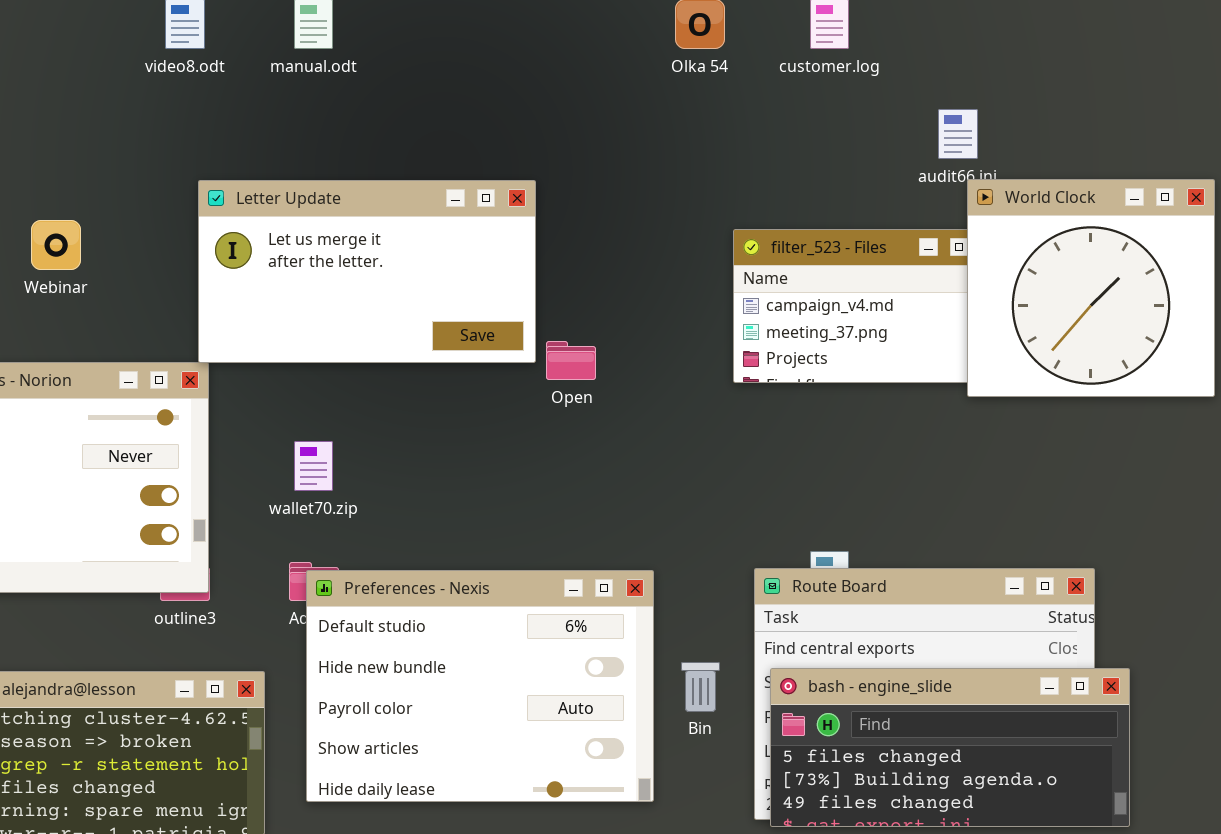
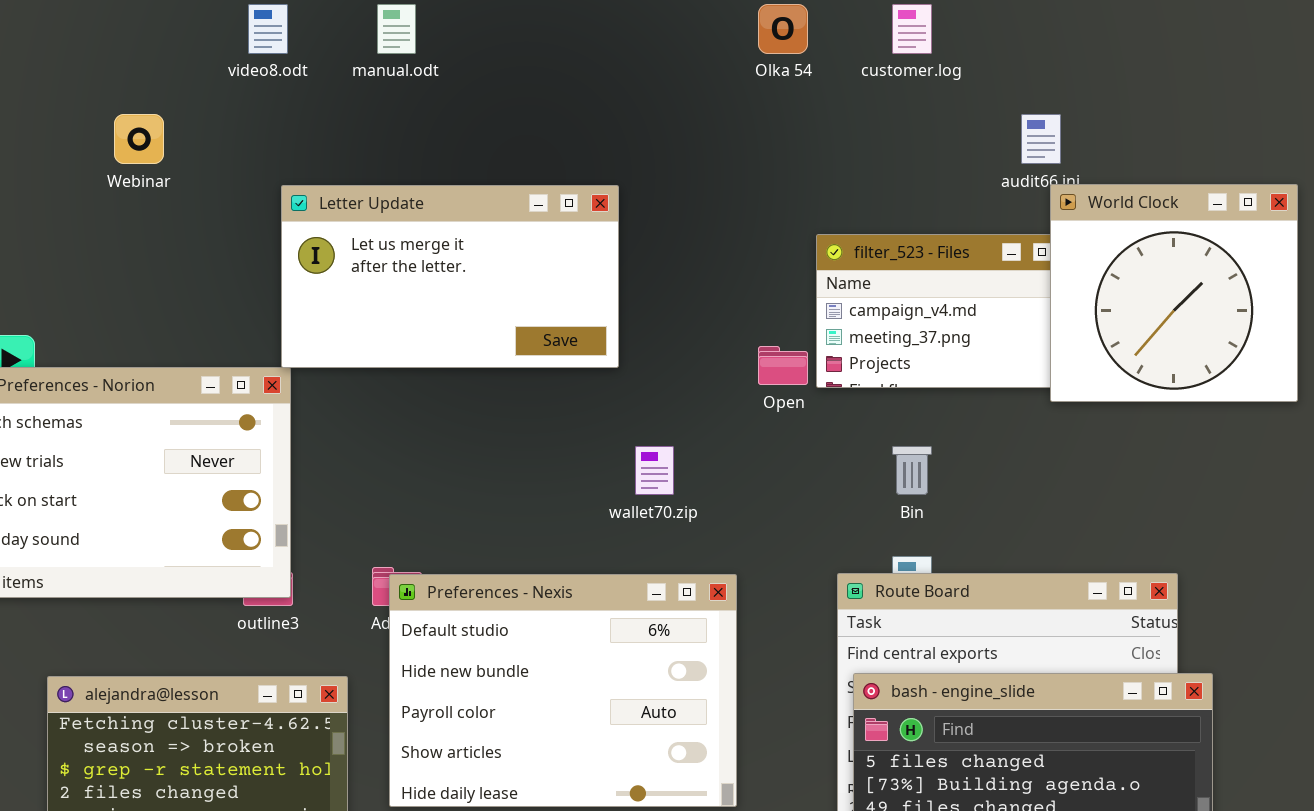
Webinar: [31,220,81,270] -> [114,114,164,164], moved
Open: [546,341,596,380] -> [758,346,808,385], moved
wallet70.zip: [294,441,333,491] -> [635,446,674,495], moved
Bin: [681,662,720,712] -> [892,446,932,495], moved

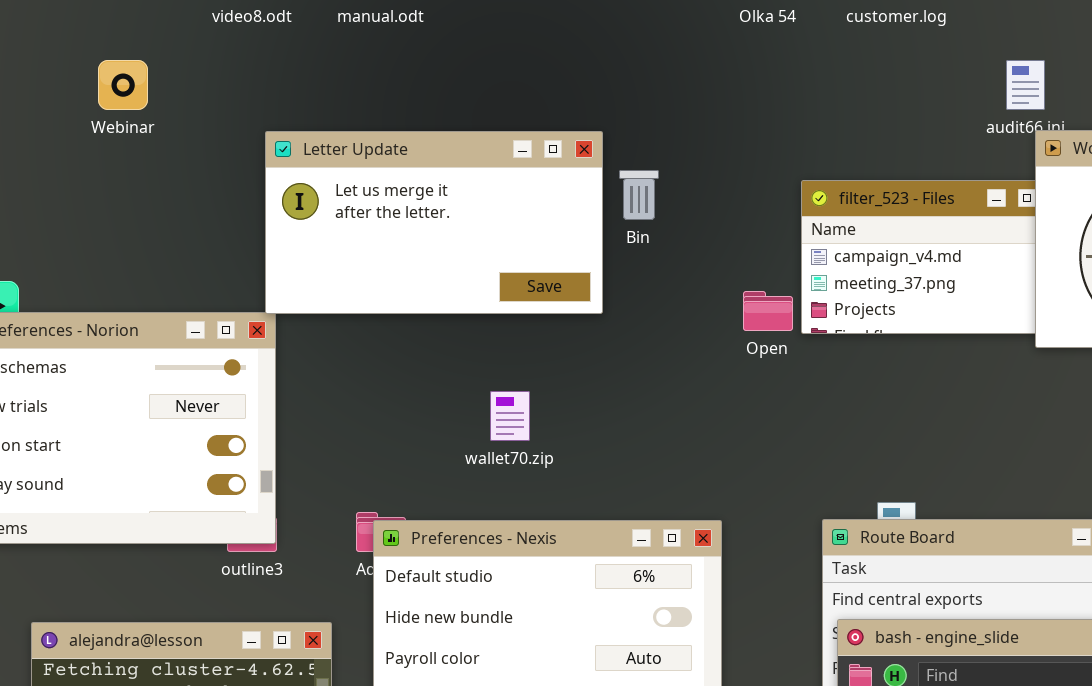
wallet70.zip: [635,446,674,495] -> [490,391,530,441], moved
Bin: [892,446,932,495] -> [619,170,659,220], moved

